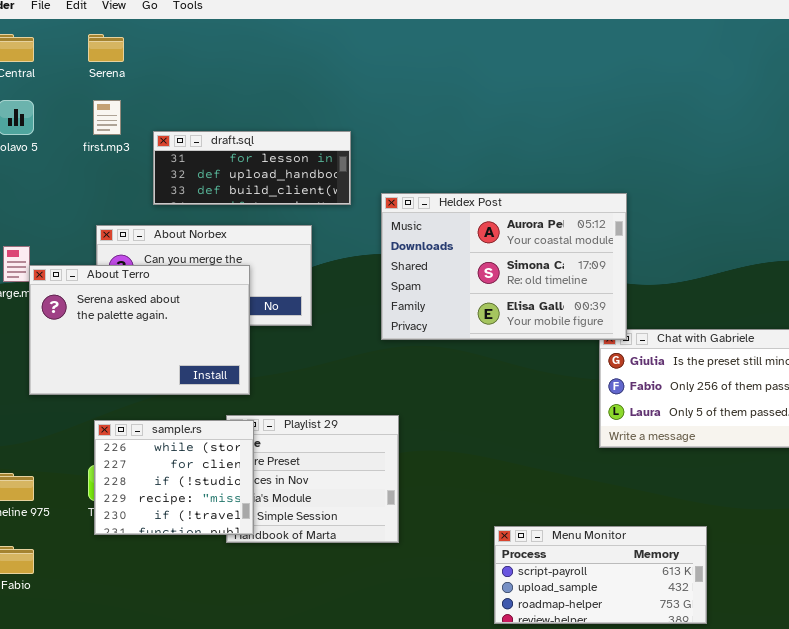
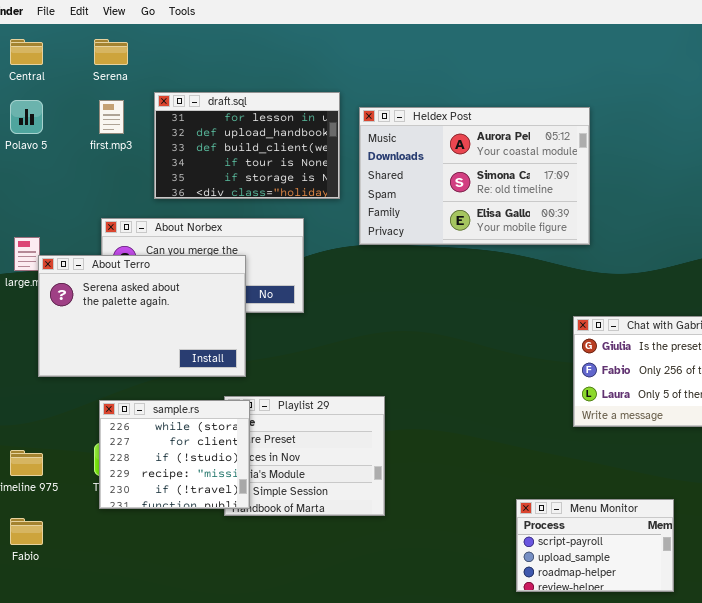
draft.sql: [153,131,351,205] -> [154,92,340,199], resized
Heldex Post: [381,193,627,340] -> [359,107,590,245], moved
Menu Monitor: [494,526,707,624] -> [516,499,674,592], resized

